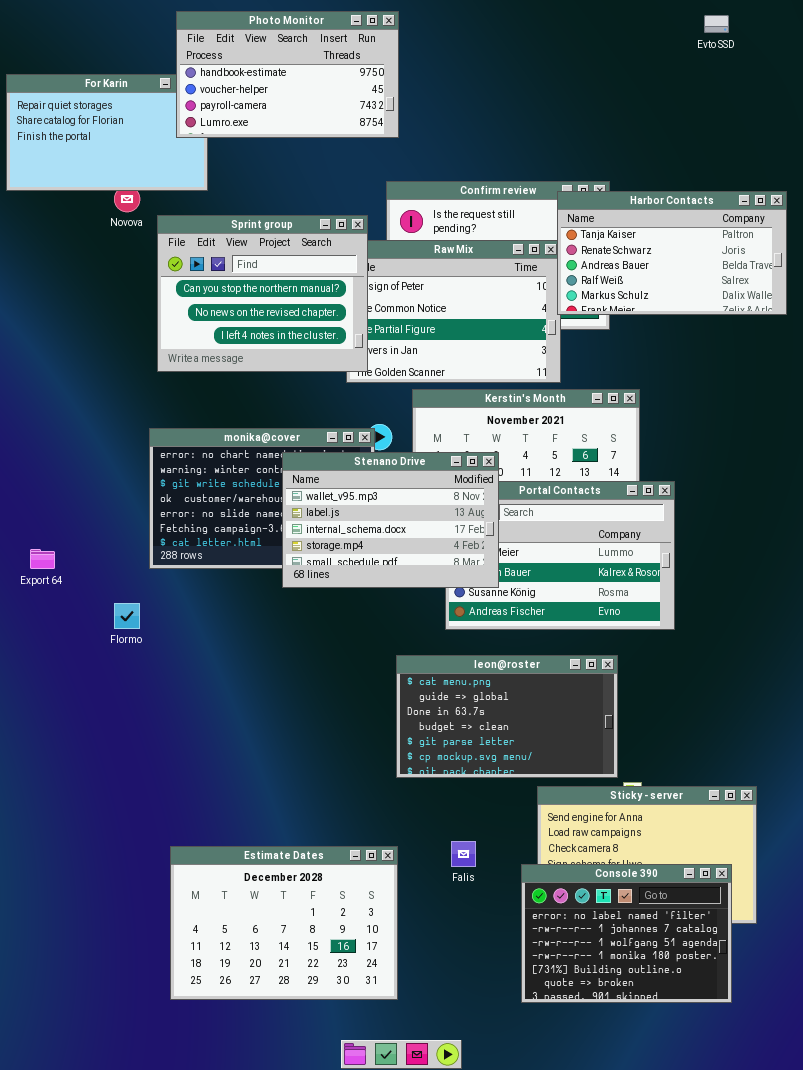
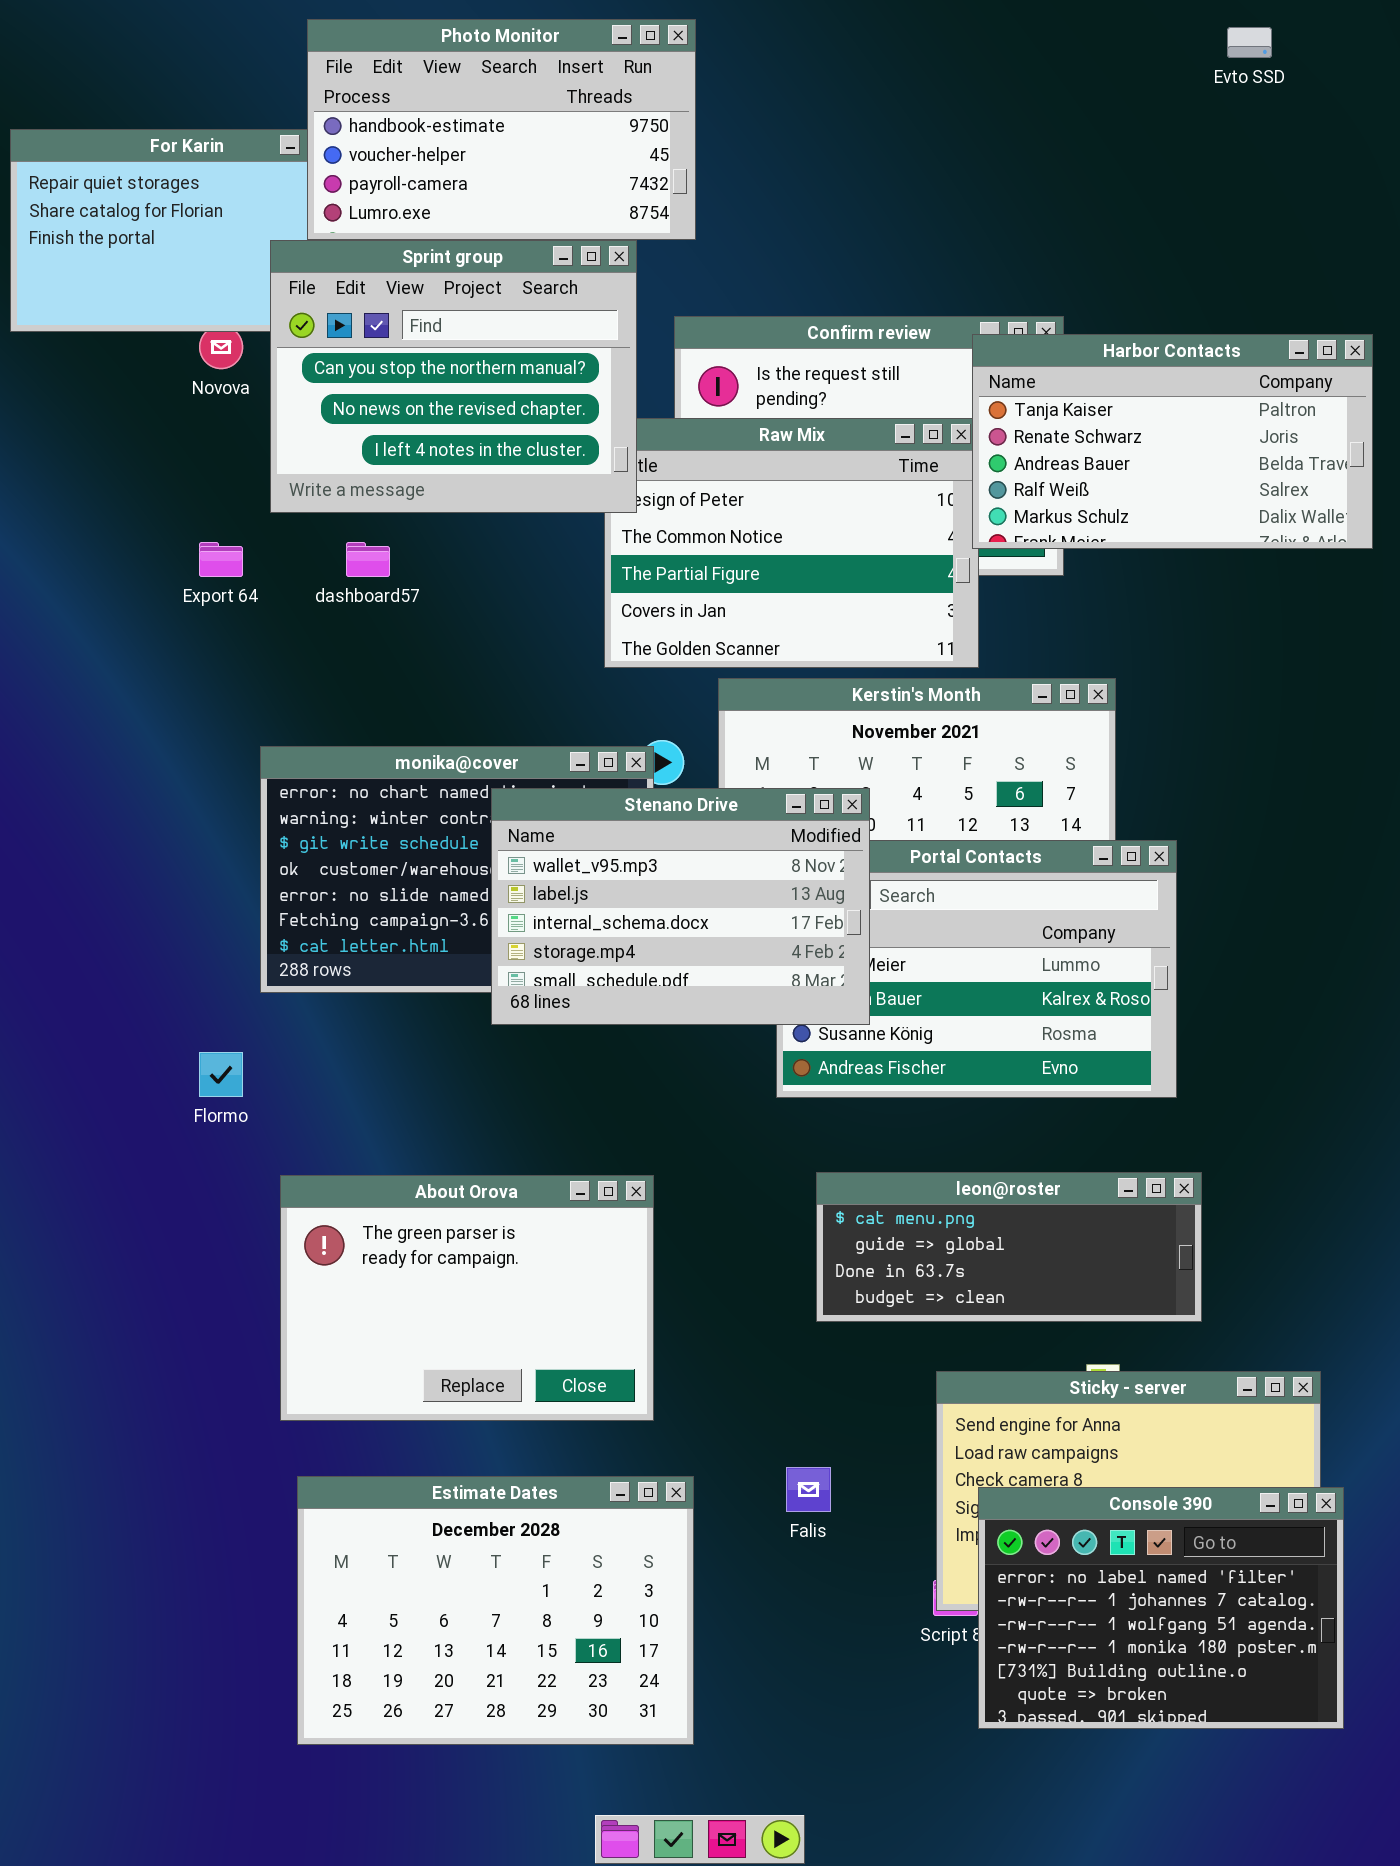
Sprint group: [157,215,368,372] -> [270,240,637,513], moved
Export 64: [30,549,55,569] -> [199,542,243,577], moved
leon@roster: [396,655,618,778] -> [816,1172,1202,1322], moved, resized
About Orova: none -> [280,1175,654,1421], opened
Console 390: [521,864,732,1003] -> [978,1487,1344,1729], moved

